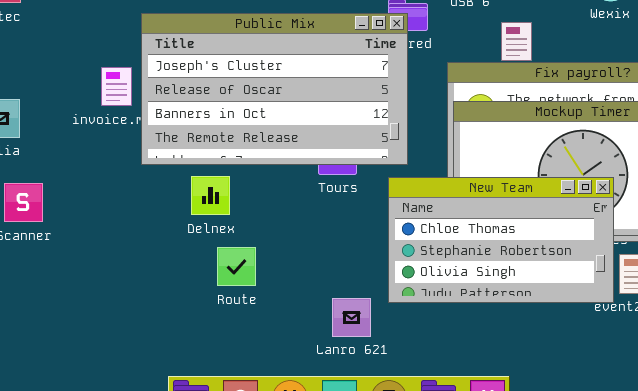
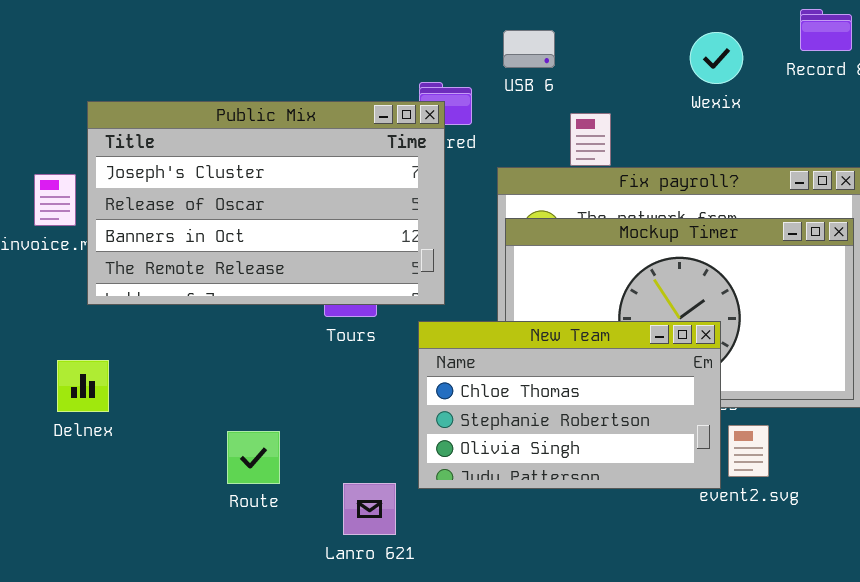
Delnex: [191,176,230,215] -> [57,360,109,412], moved
Route: [217,247,256,286] -> [227,431,280,484], moved

